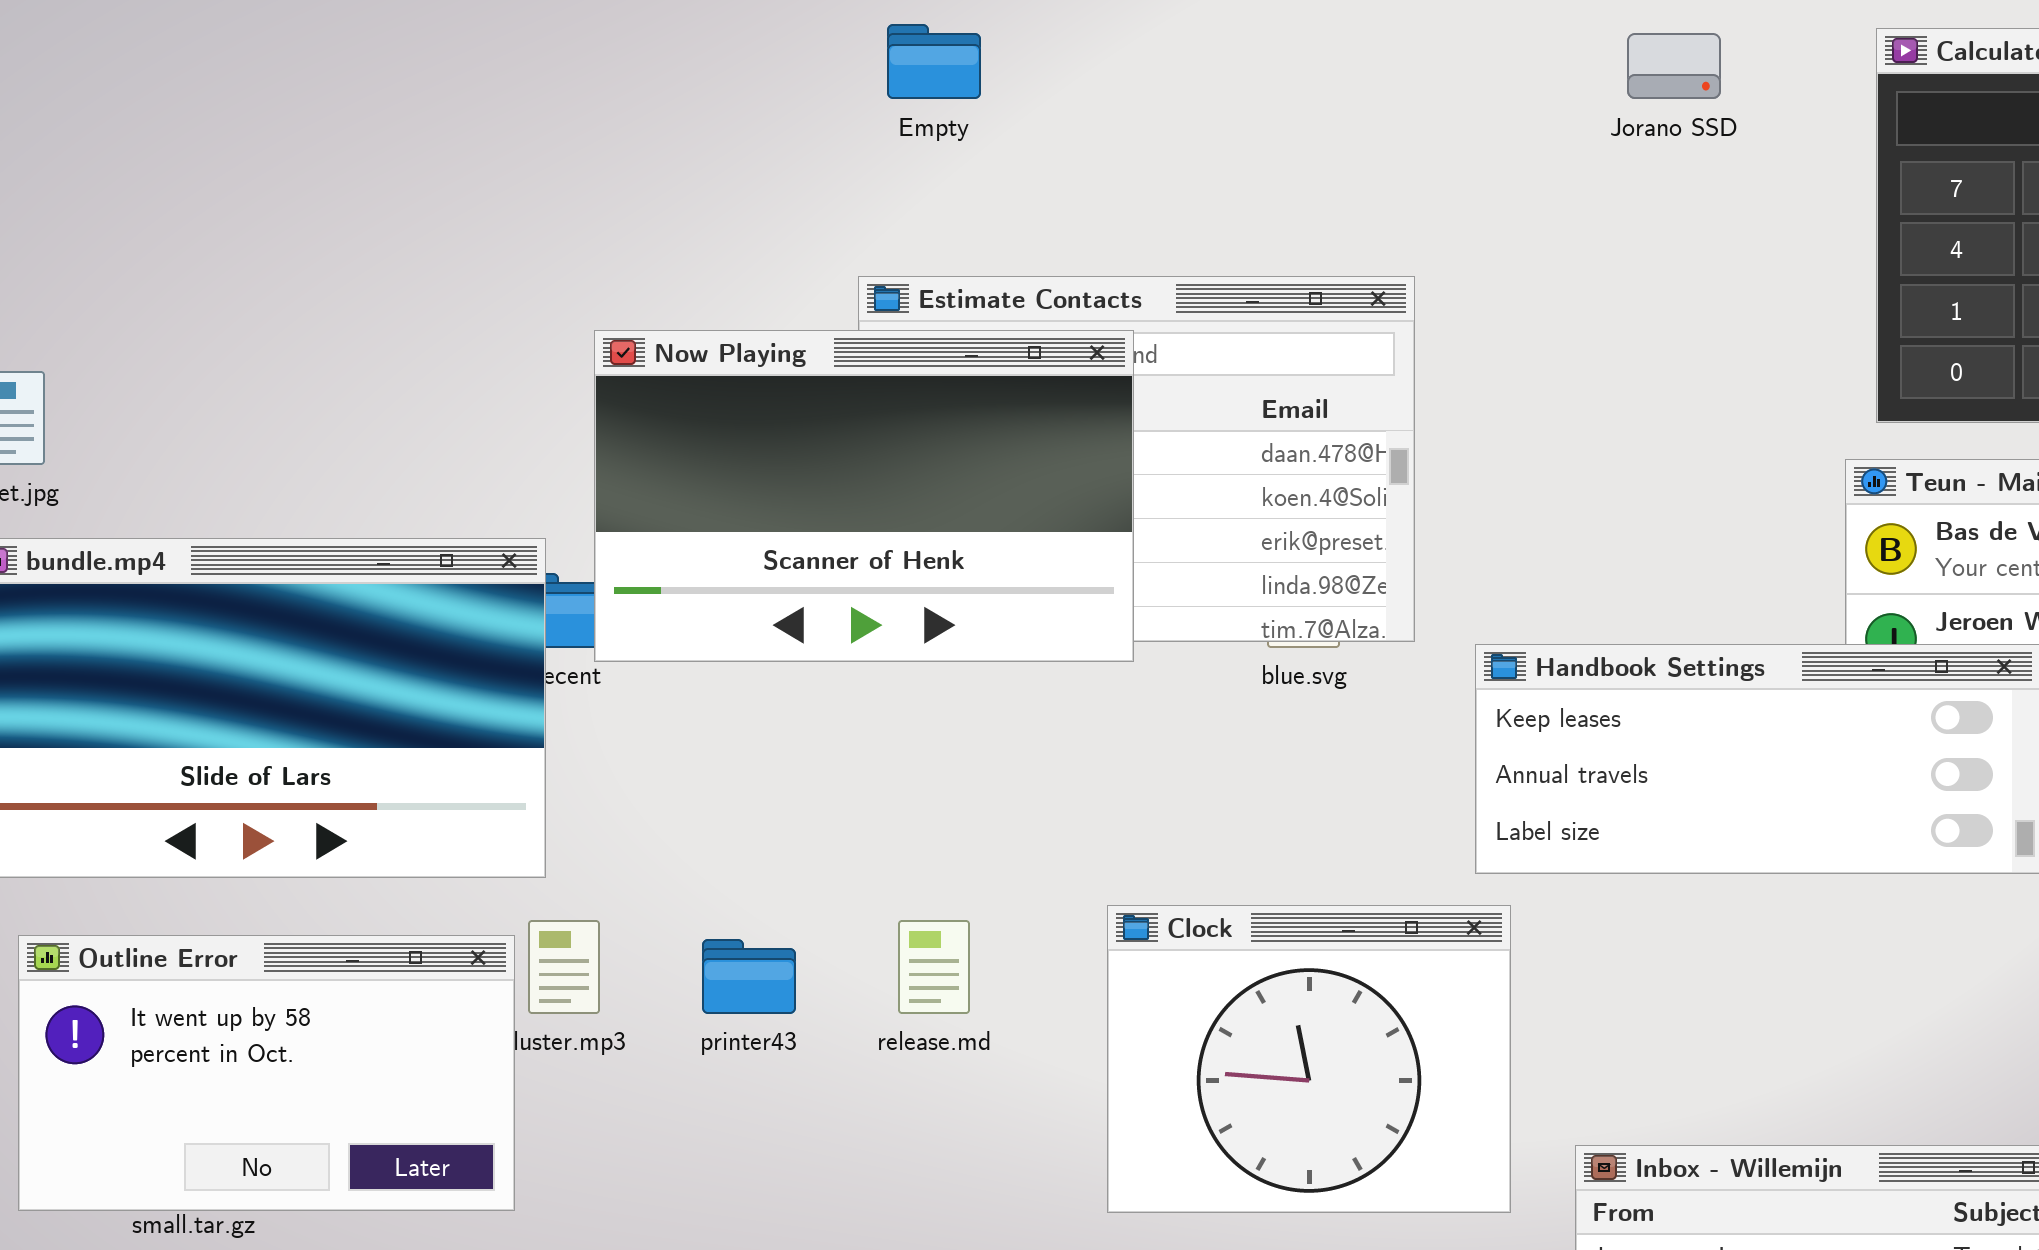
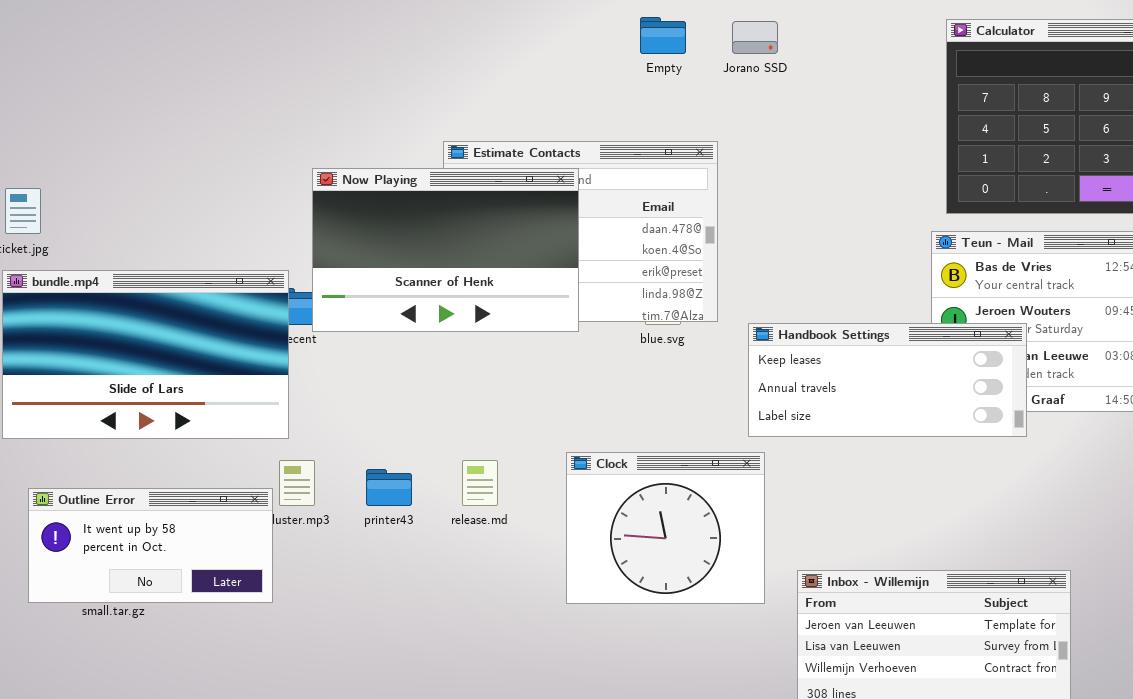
Empty: [887,24,981,99] -> [640,17,686,54], moved
Jorano SSD: [1627,33,1721,99] -> [732,21,778,54], moved
Outline Error: [18,935,515,1211] -> [28,488,273,603], resized

